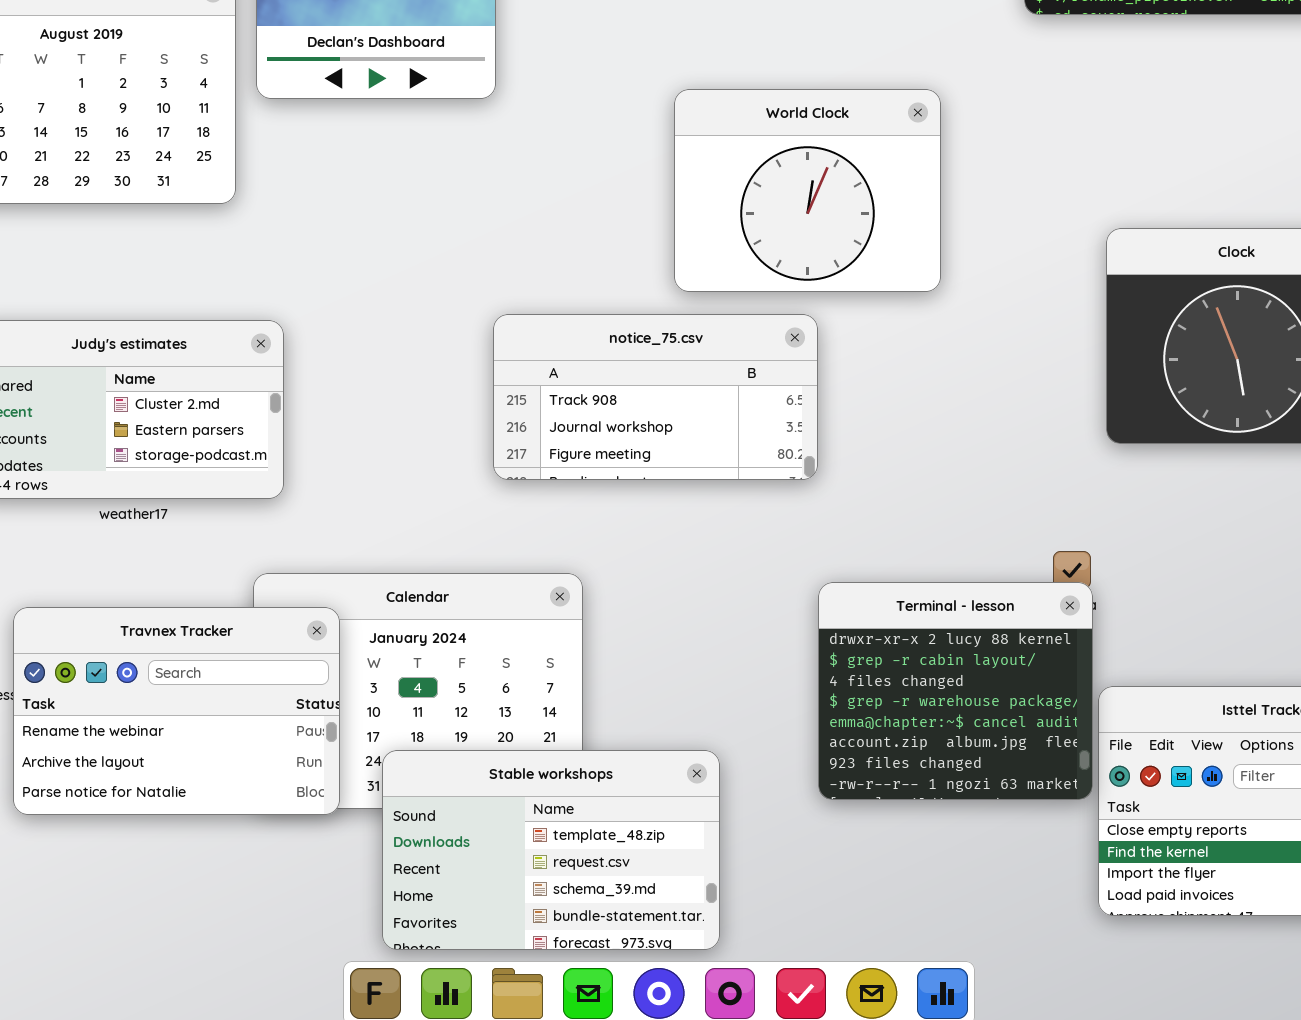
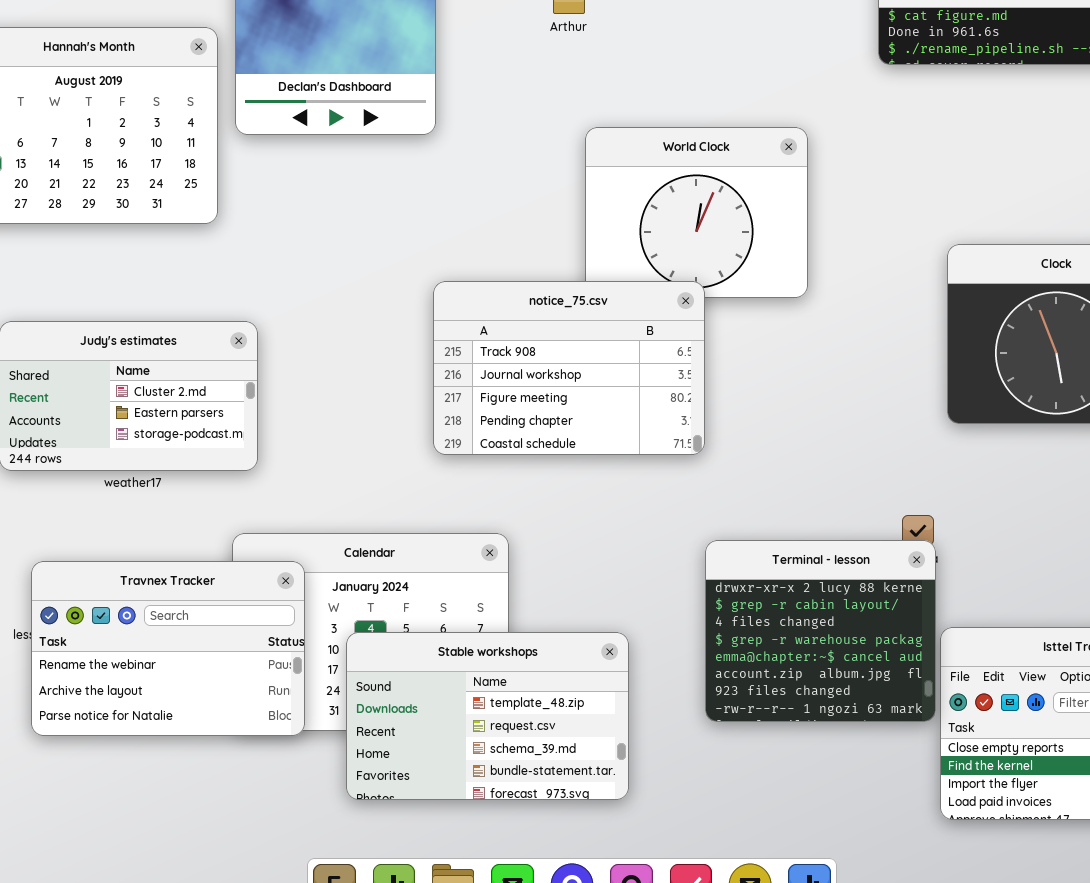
notice_75.csv: [493,314,818,480] -> [433,281,705,455], resized
Stable workshops: [382,750,720,950] -> [346,632,629,800], moved

